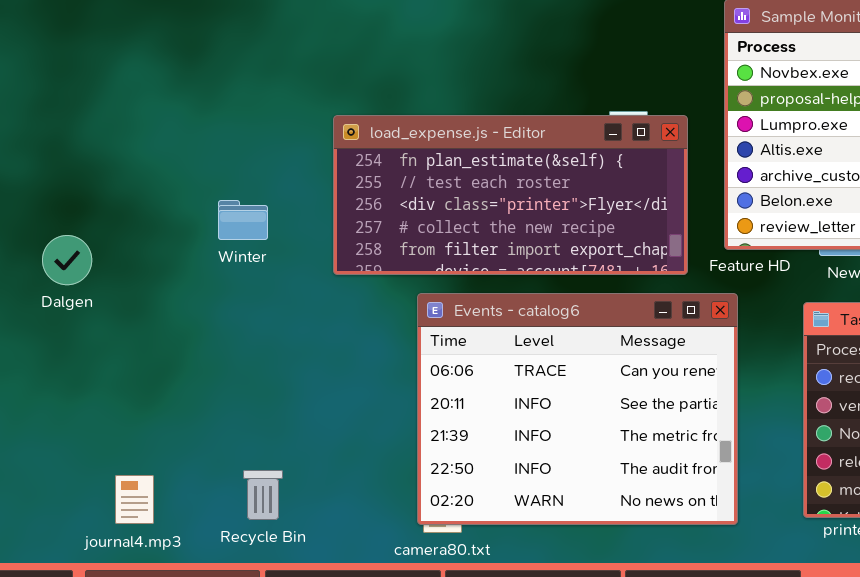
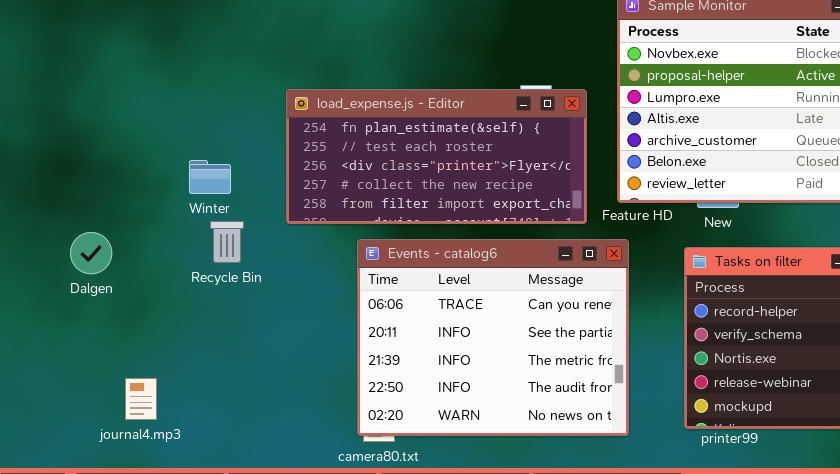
Dalgen: [42,235,92,285] -> [70,232,112,274], moved
Recycle Bin: [243,470,283,520] -> [210,221,244,263], moved
journal4.mp3: [115,475,154,524] -> [125,378,157,420], moved

